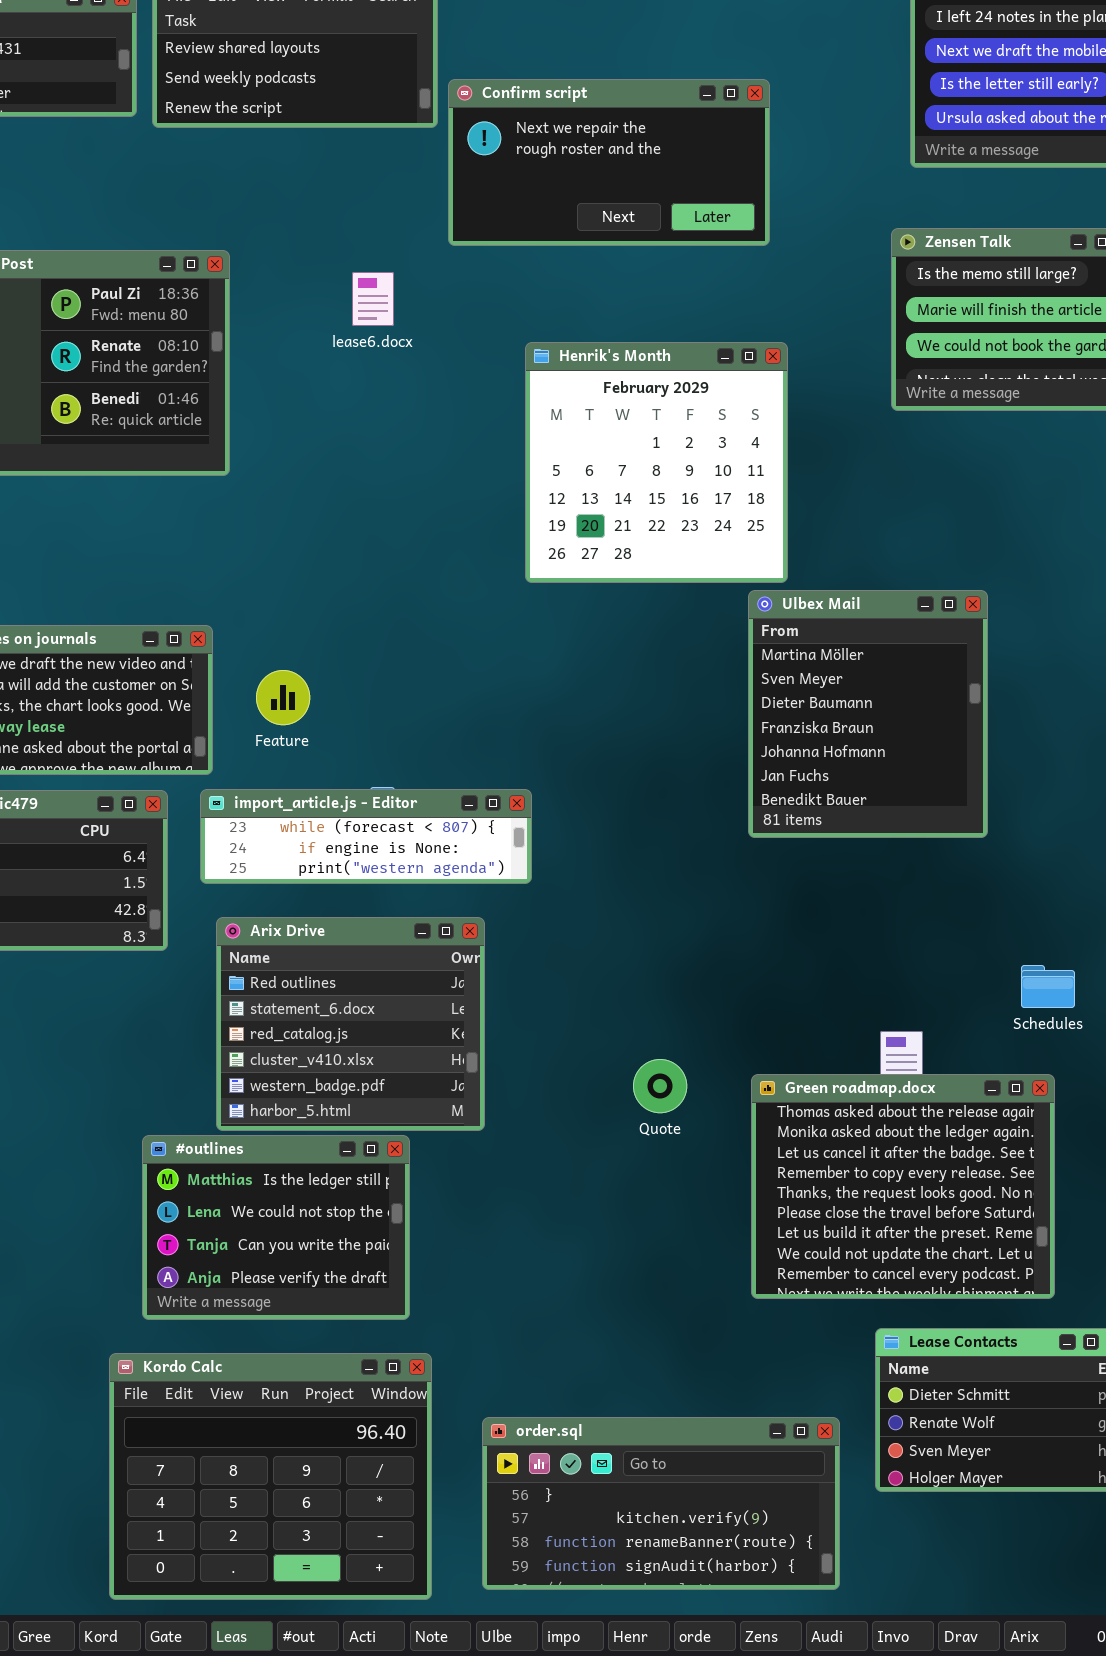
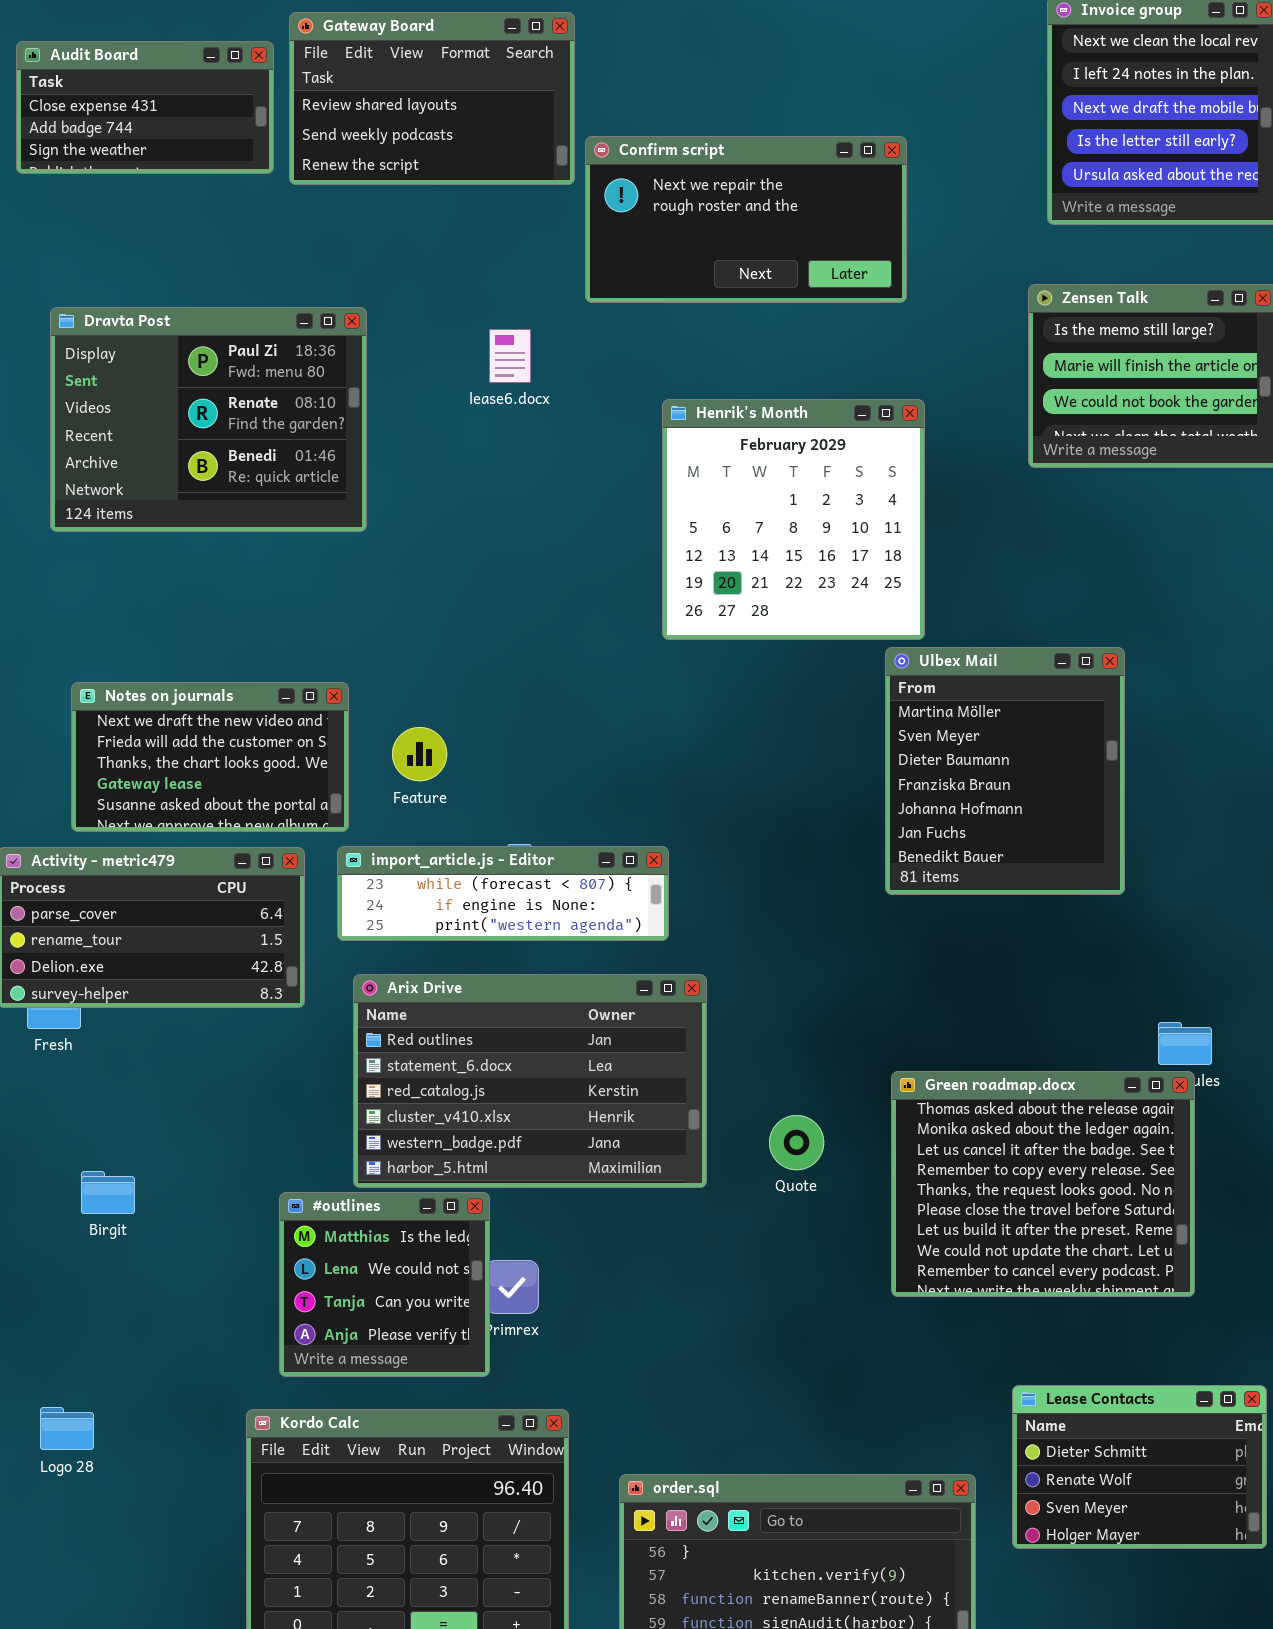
Arix Drive: [216,917,485,1131] -> [353,974,707,1188], resized
Green roadmap.docx: [751,1074,1055,1299] -> [891,1071,1195,1297], moved
#outlines: [142,1135,410,1320] -> [279,1192,490,1377], resized

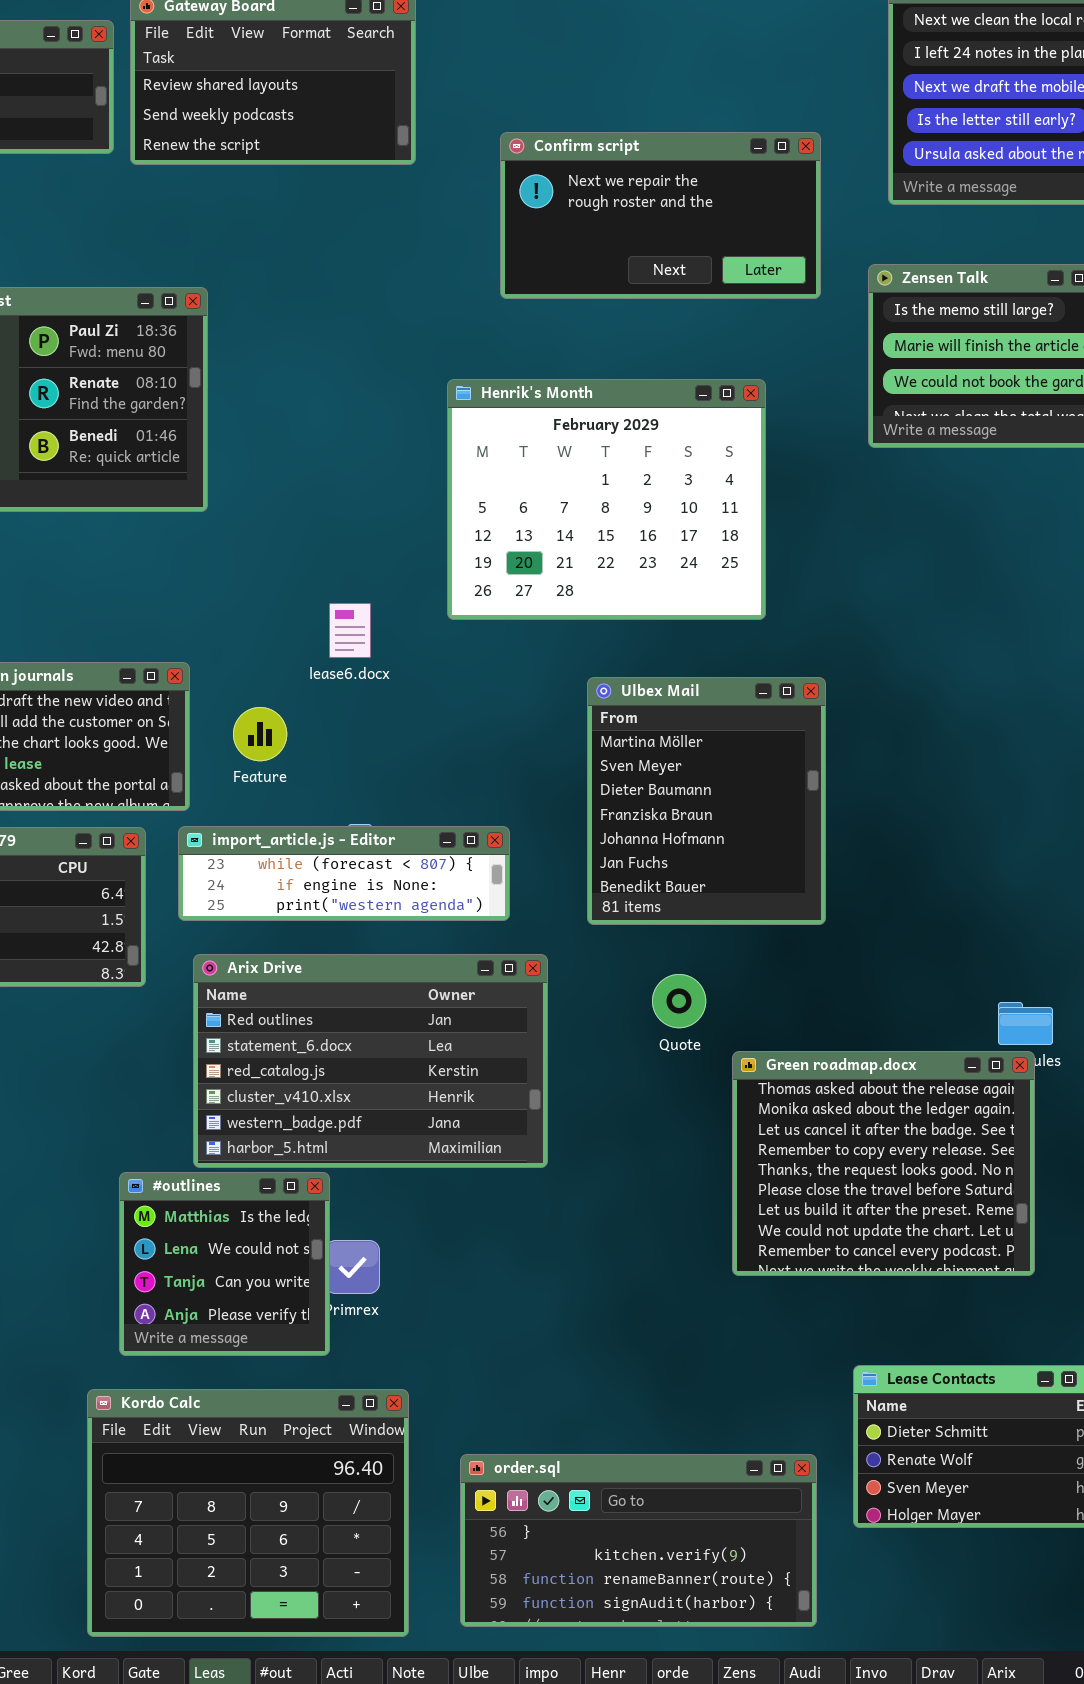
Confirm script: [585,136,907,303] -> [500,132,821,299], moved
lease6.docx: [489,329,531,383] -> [329,603,371,658], moved
Henrik's Month: [662,399,925,640] -> [447,379,766,620], resized
Ulbex Mail: [885,647,1125,895] -> [587,677,826,925], moved
Quote: [769,1115,824,1170] -> [652,974,706,1028], moved

